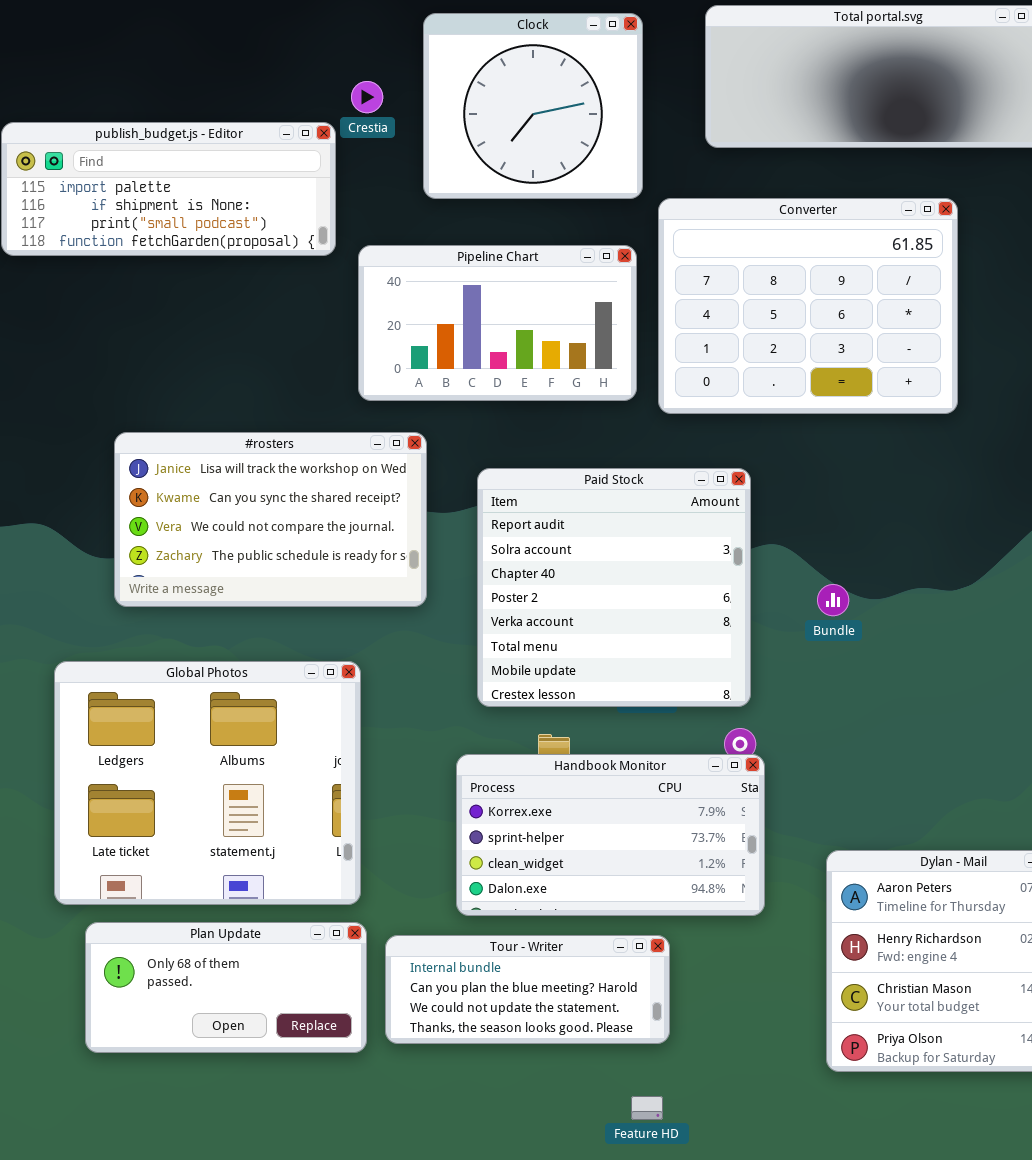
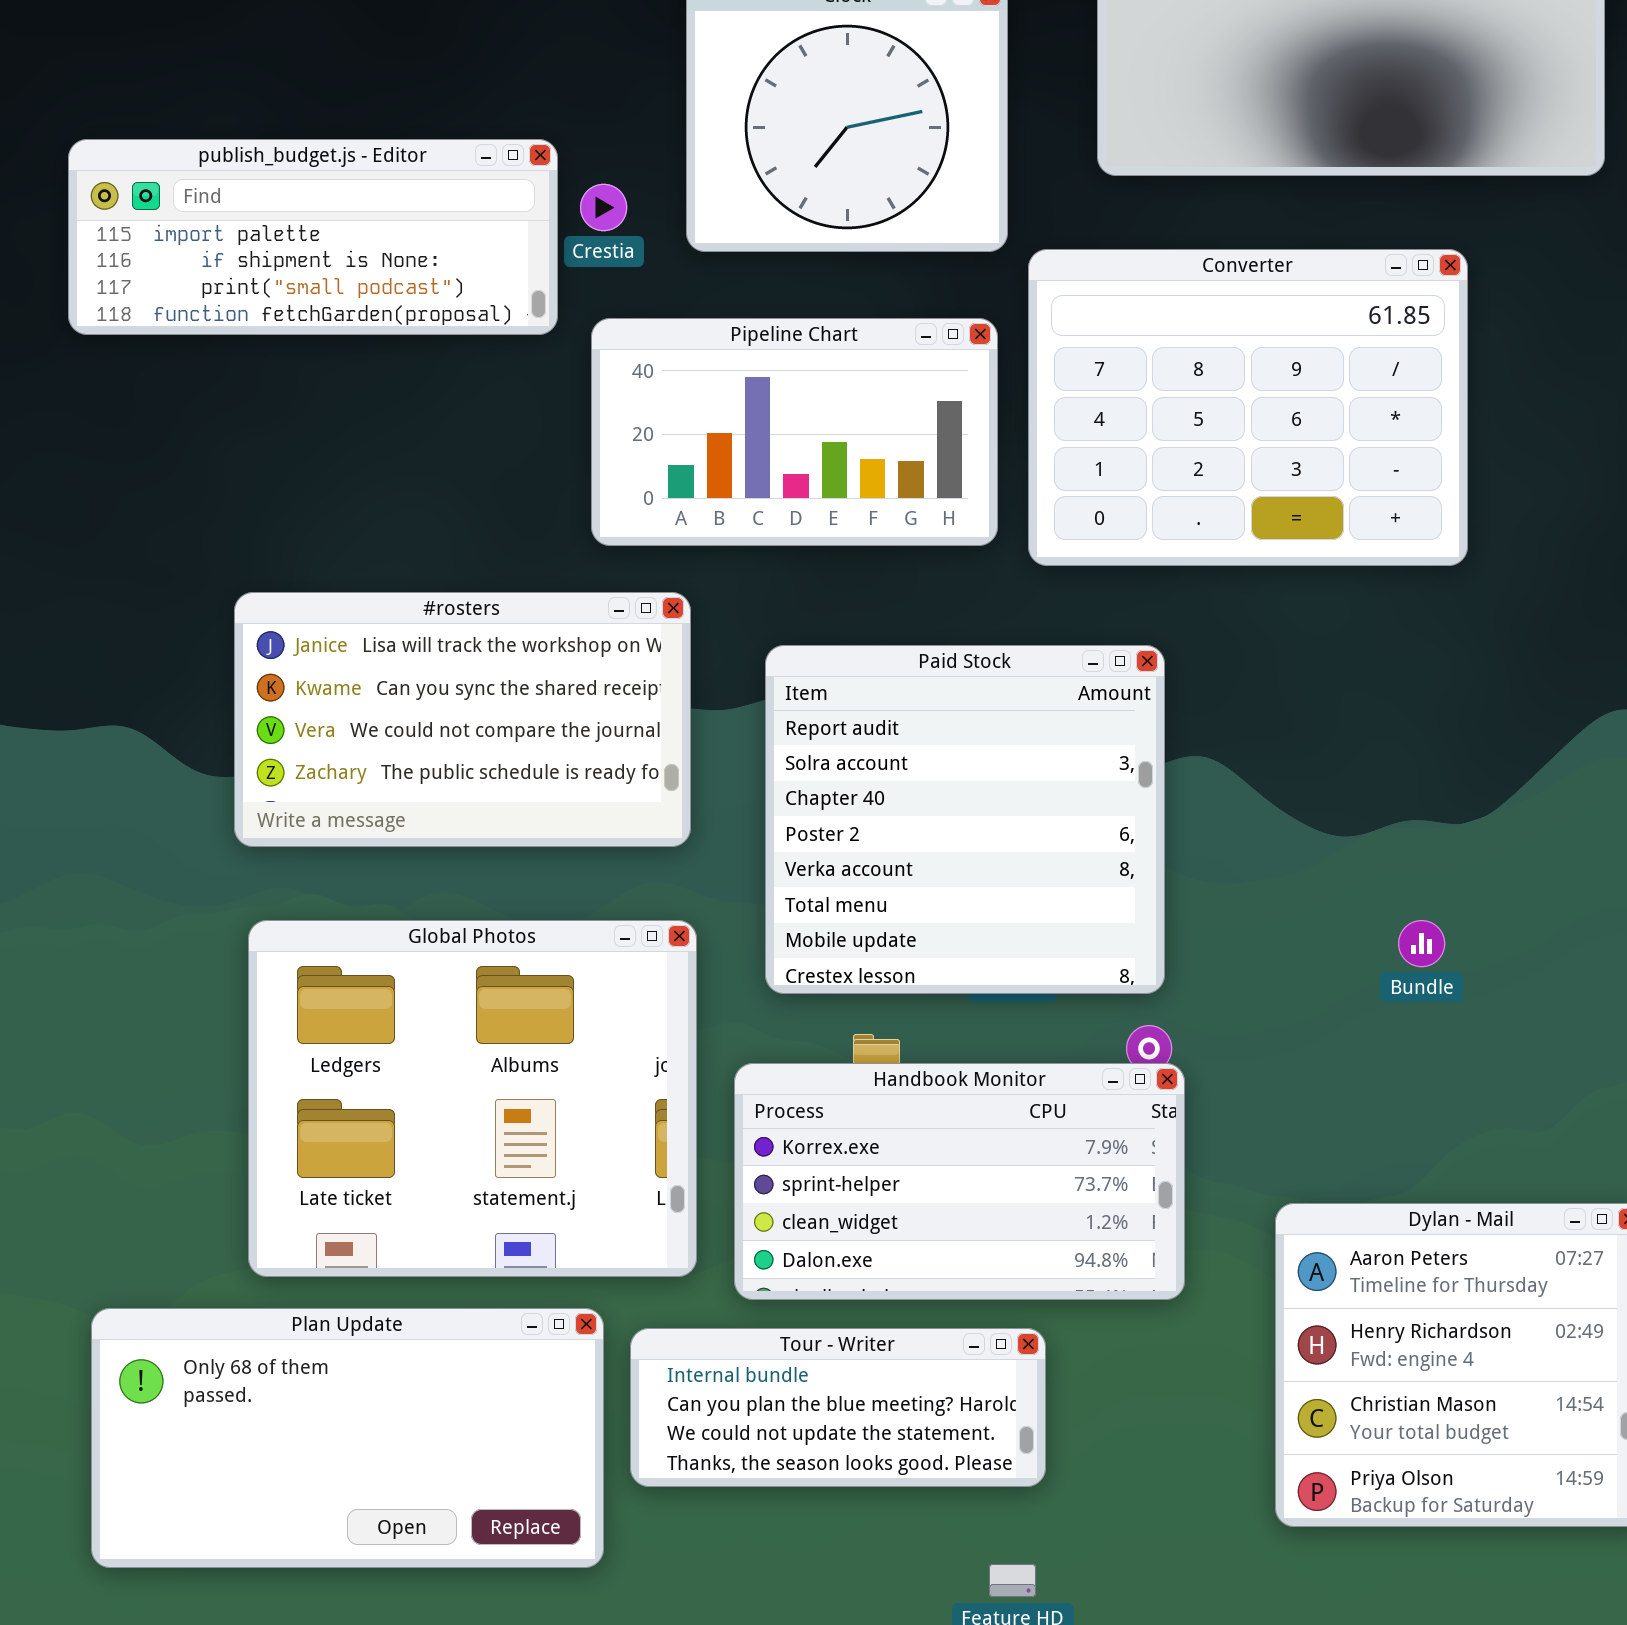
Crestia: [351,81,383,113] -> [580,184,627,231], moved
Bundle: [817,584,849,616] -> [1398,920,1445,967], moved
Global Photos: [54,661,361,905] -> [248,920,697,1277], moved
Plan Update: [85,922,367,1053] -> [91,1308,604,1568], resized

